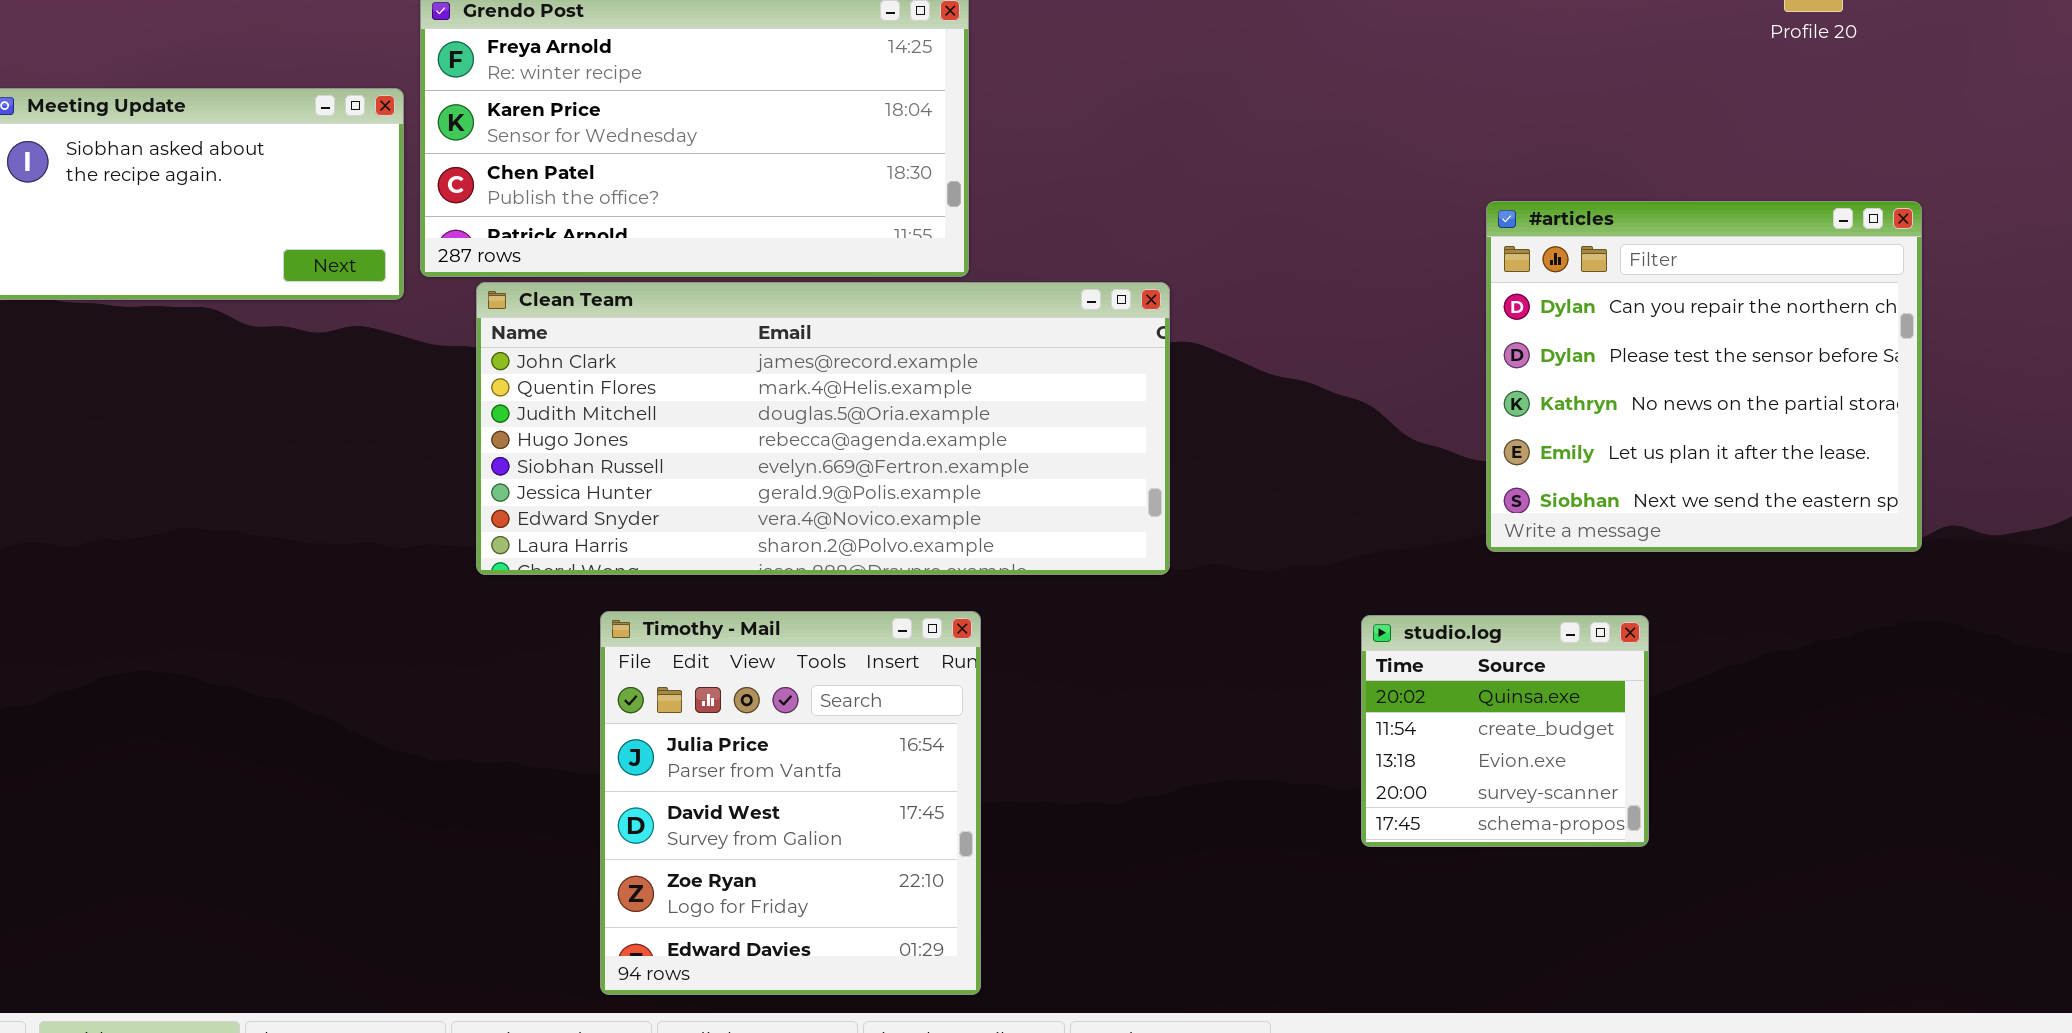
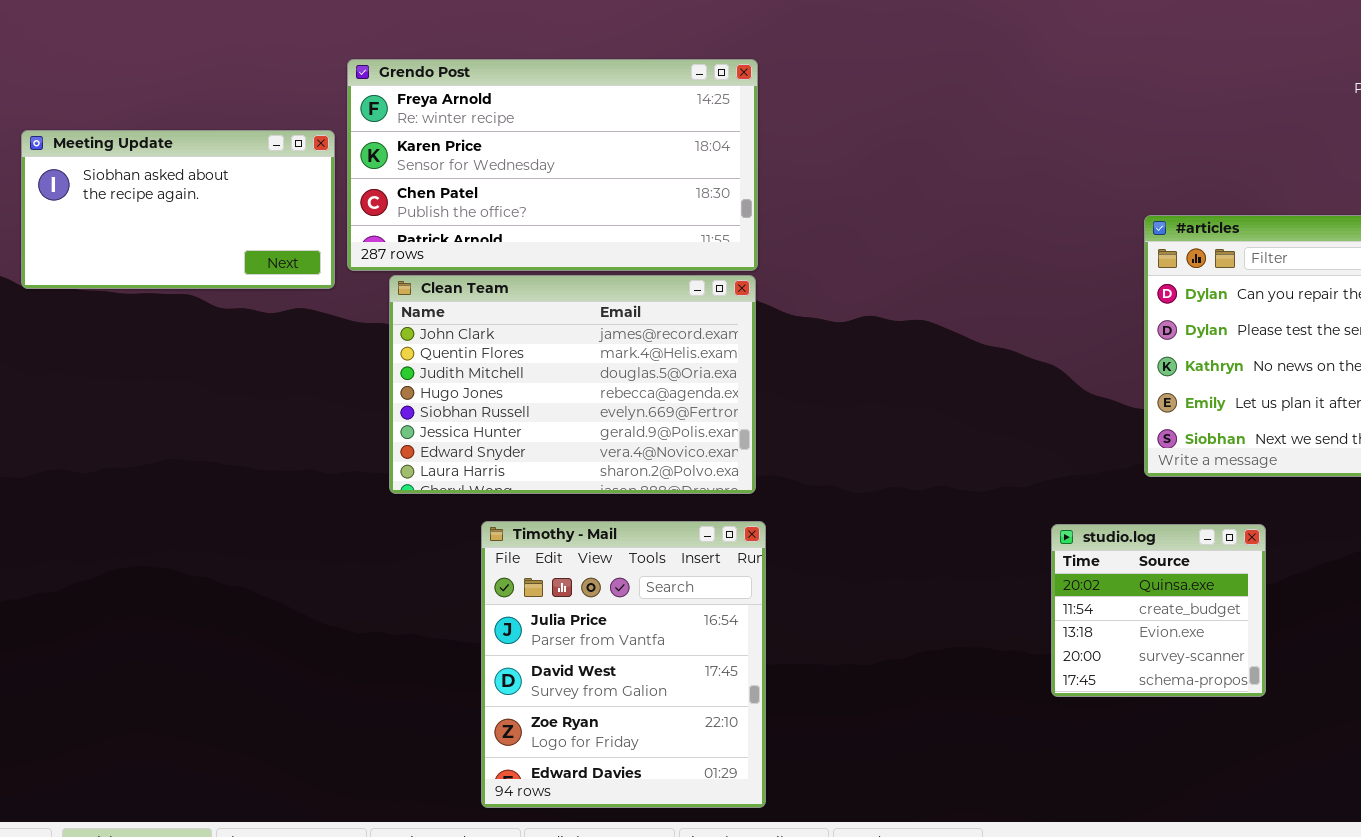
Clean Team: [476,282,1170,575] -> [389,275,756,494], resized

